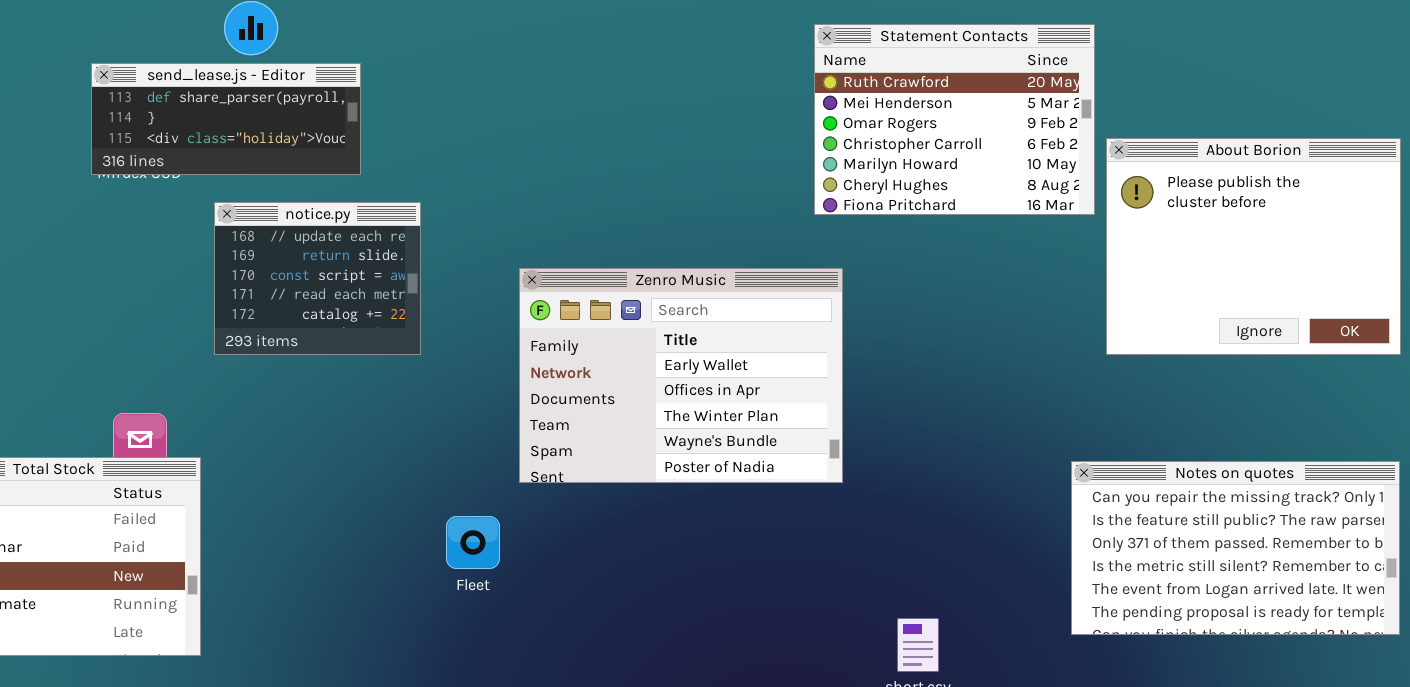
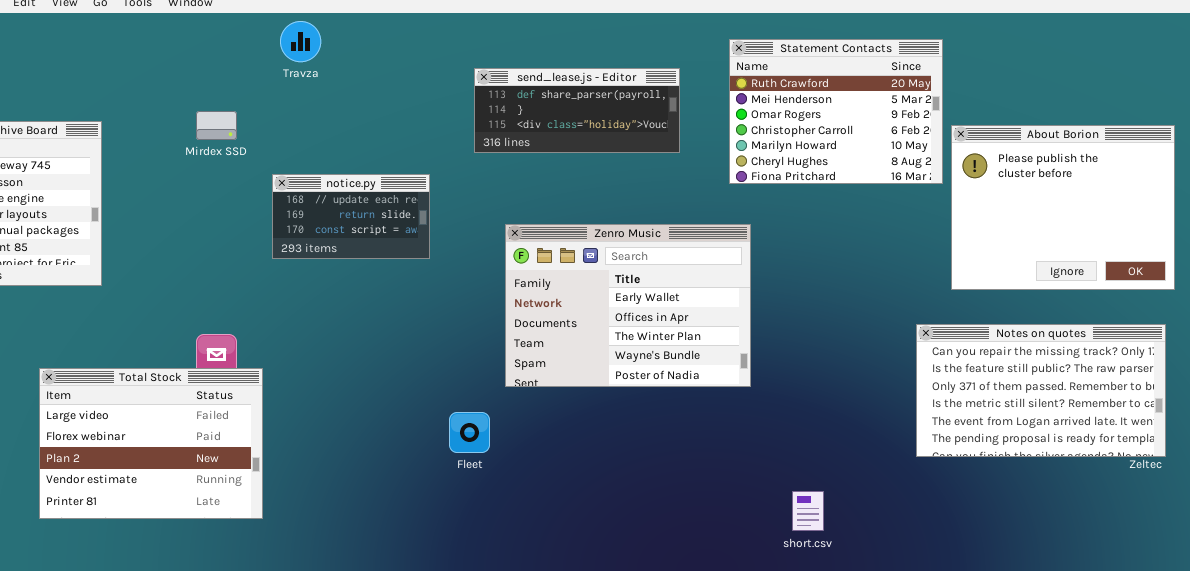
send_lease.js - Editor: [91,63,361,175] -> [474,68,680,153], moved
notice.py: [214,202,421,355] -> [272,174,430,259], resized
Notes on quotes: [1071,461,1400,635] -> [916,324,1166,457], moved

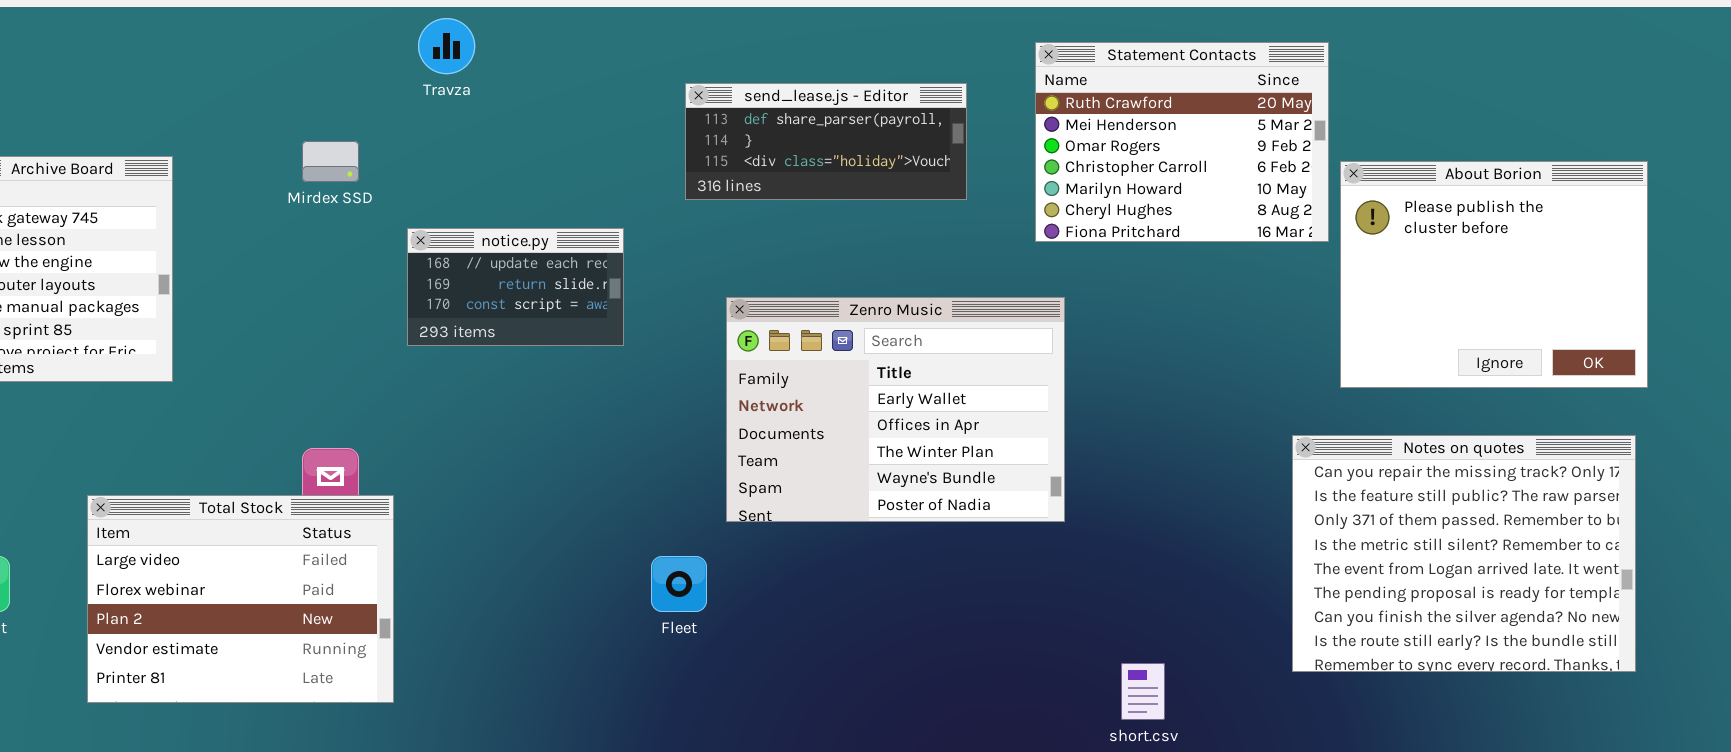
Notes on quotes: [916,324,1166,457] -> [1292,435,1636,672], resized

